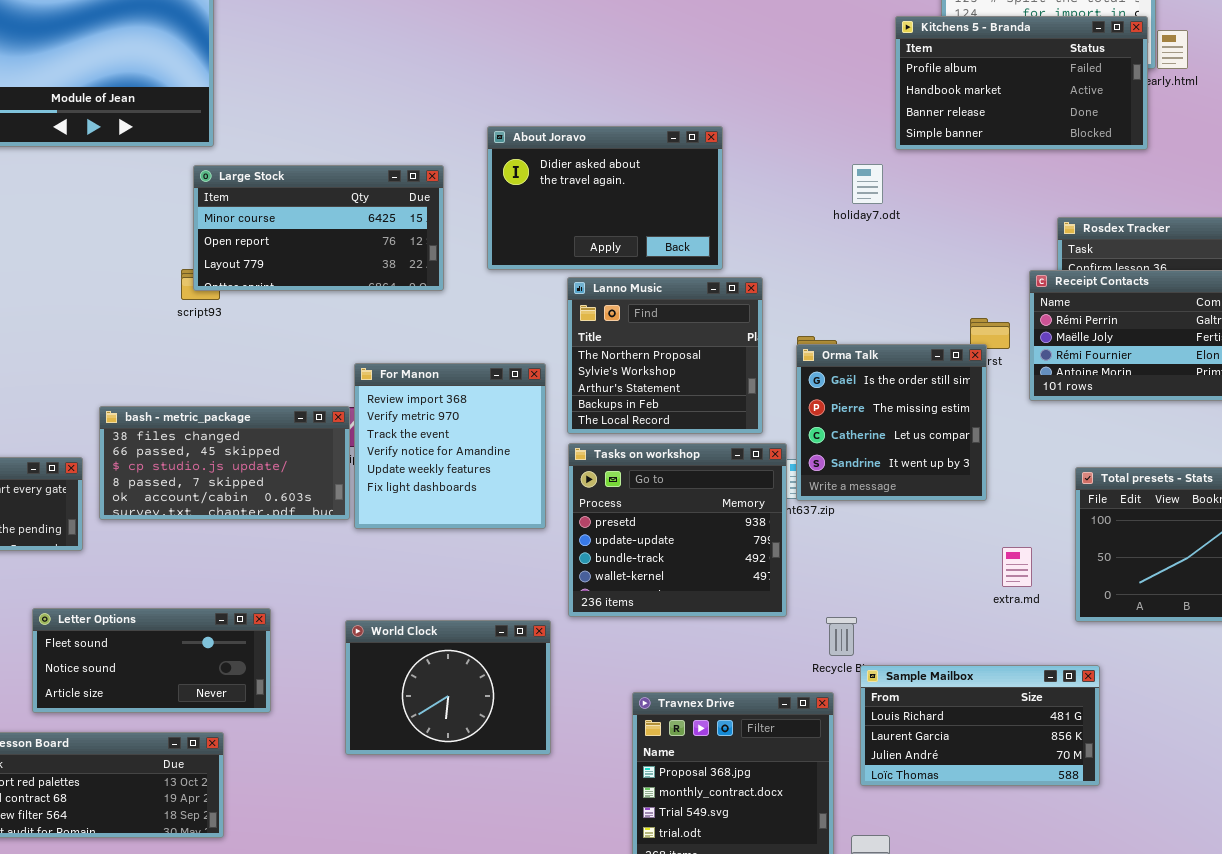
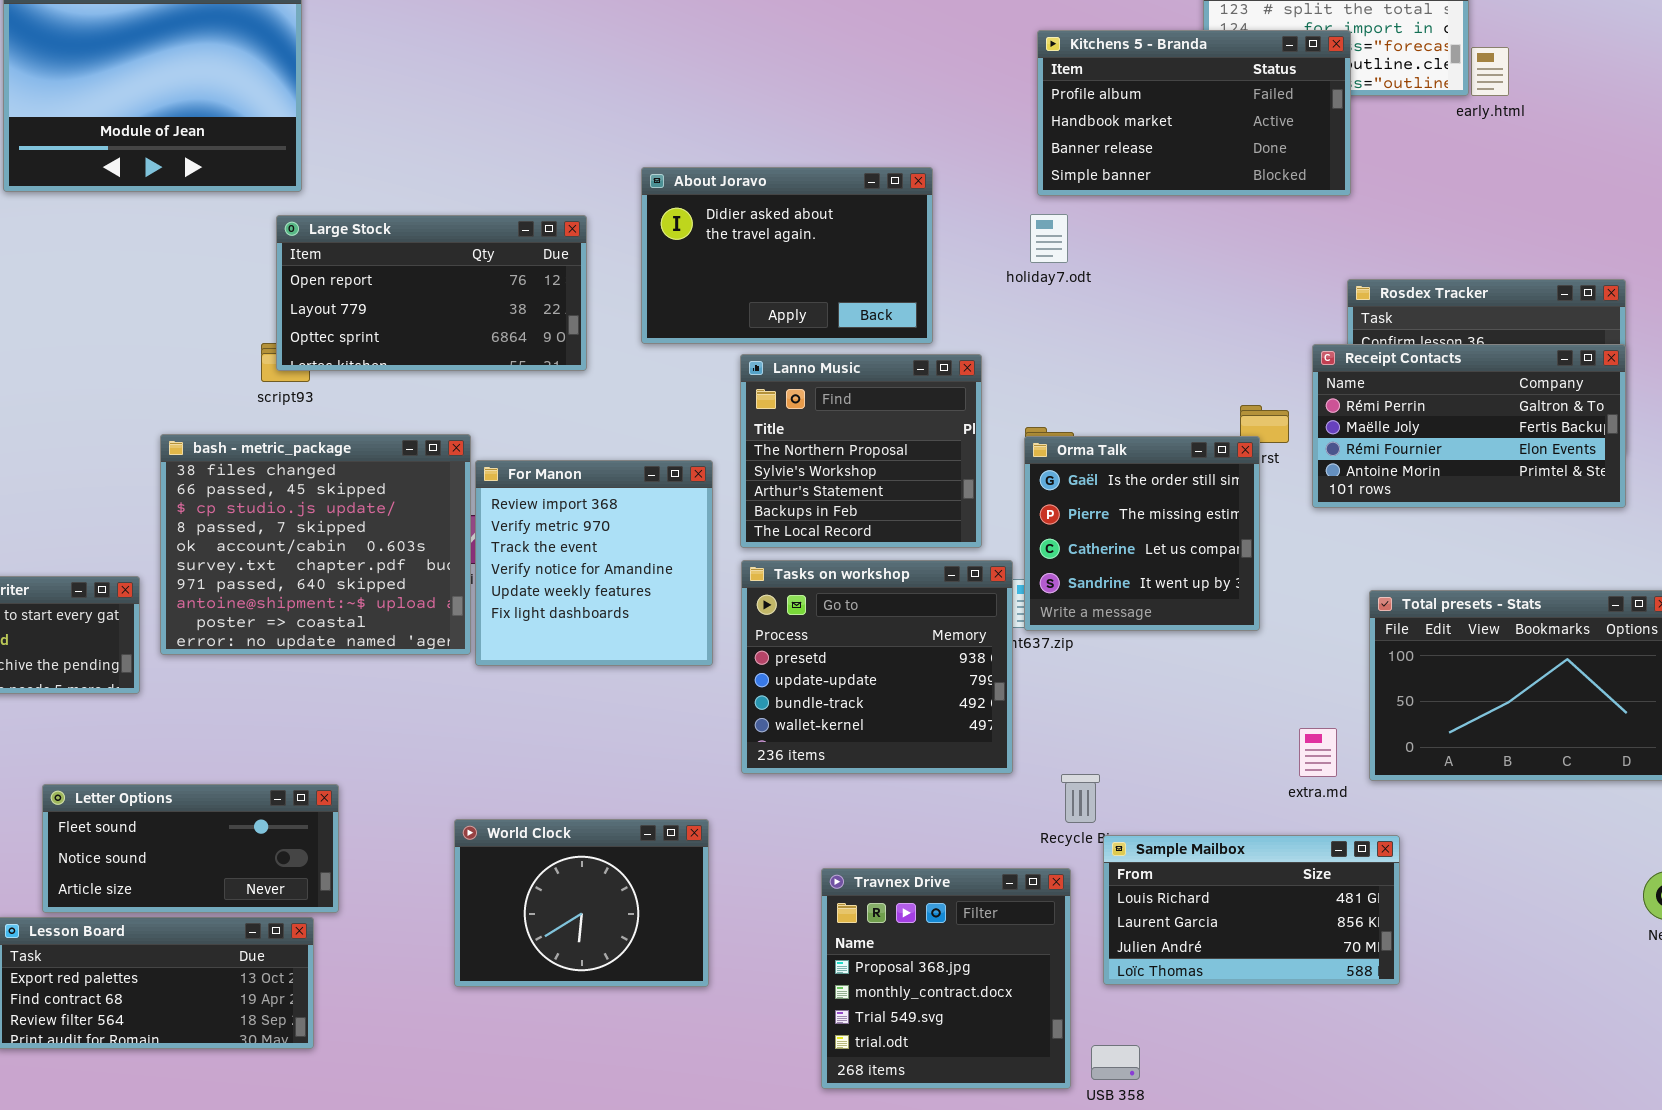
Kitchens 5 - Branda: [895,16,1148,150] -> [1037,30,1351,196], moved
holiday7.odt: [852,164,883,204] -> [1030,214,1068,263], moved
Large Stock: [193,165,444,291] -> [276,215,587,371], scrolled down 1 row
bash - metric_package: [99,406,350,520] -> [160,434,471,655], resized
extra.md: [1002,547,1032,587] -> [1299,728,1337,777], moved
Letter Options: [32,608,271,713] -> [42,784,339,913], moved
World Clock: [345,620,551,755] -> [454,819,709,987], moved

